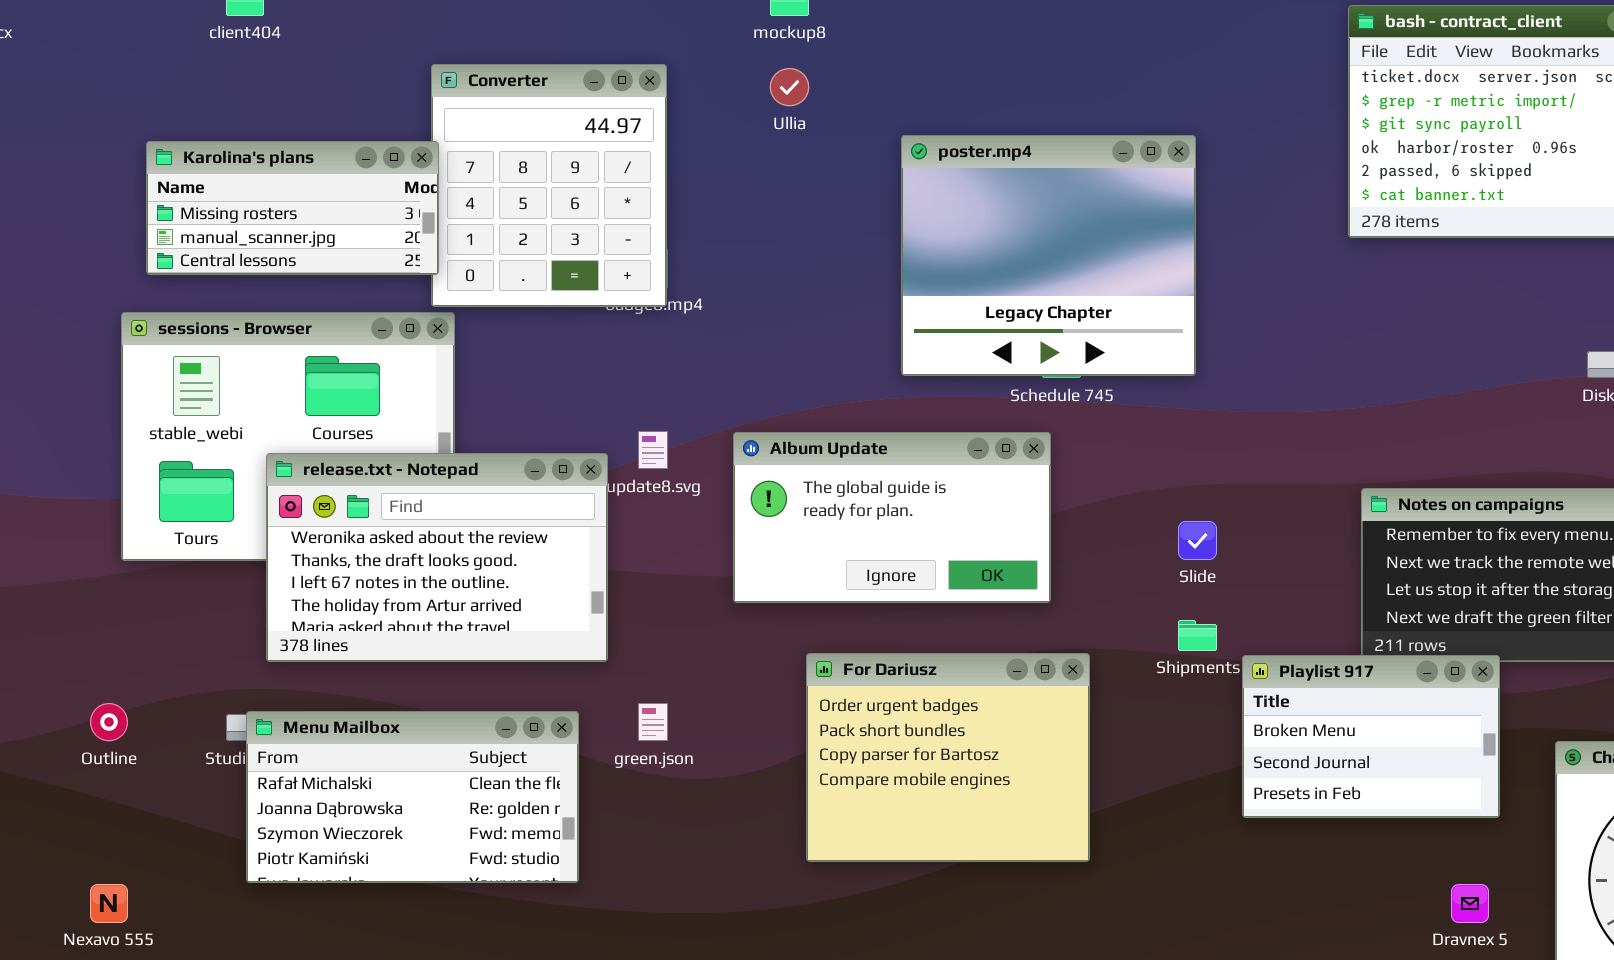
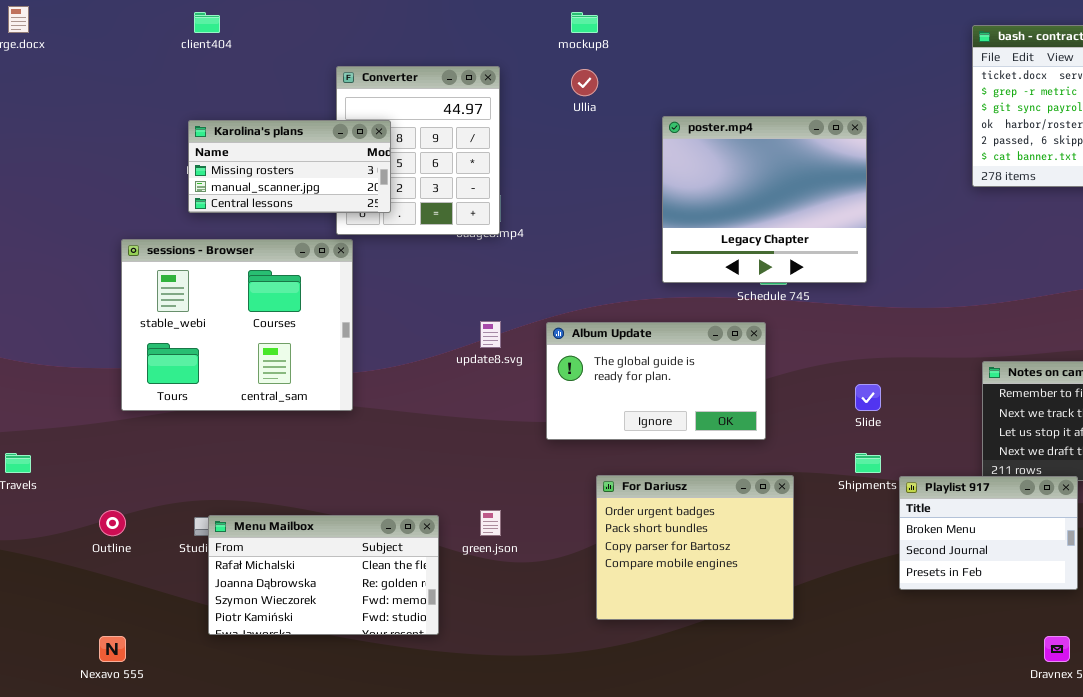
Karolina's plans: [146,141,439,275] -> [188,120,391,213], moved
release.txt - Notepad: [266,453,608,662] -> none, closed

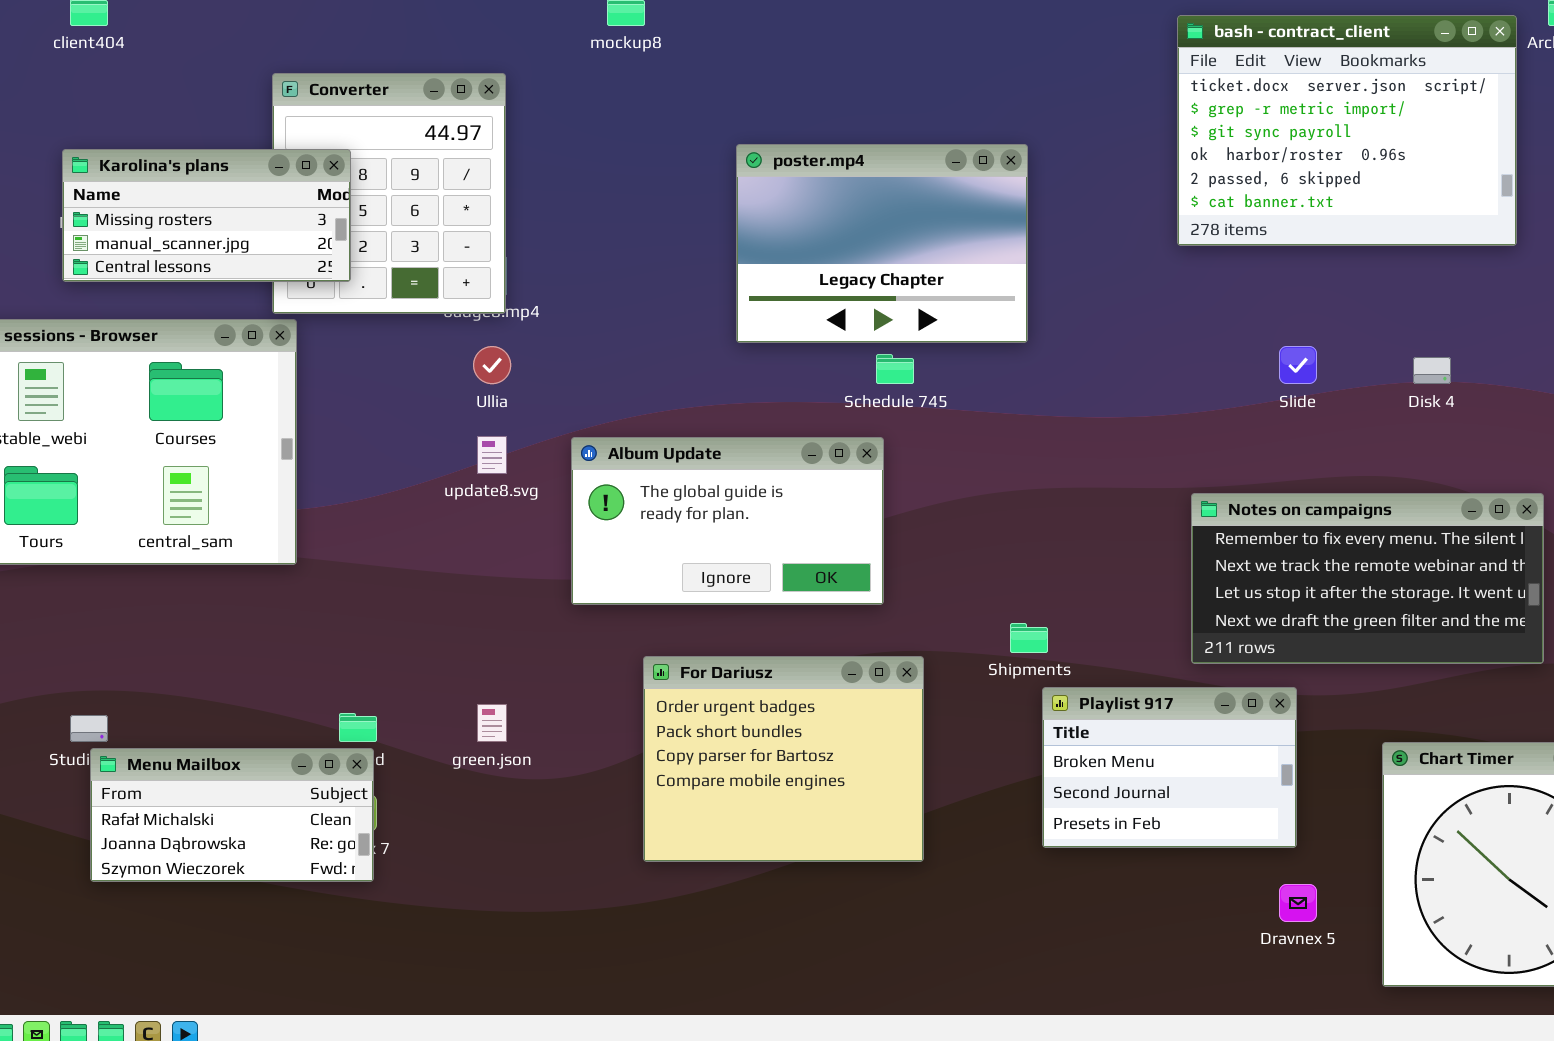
Ullia: [571,69,598,96] -> [473,346,511,384], moved
poster.mp4: [662,116,867,283] -> [736,144,1028,343], resized
Slide: [855,384,881,411] -> [1279,346,1317,384], moved
Playlist 917: [899,476,1078,590] -> [1042,687,1297,848], moved
Menu Mailbox: [208,515,439,635] -> [90,748,374,882], resized

